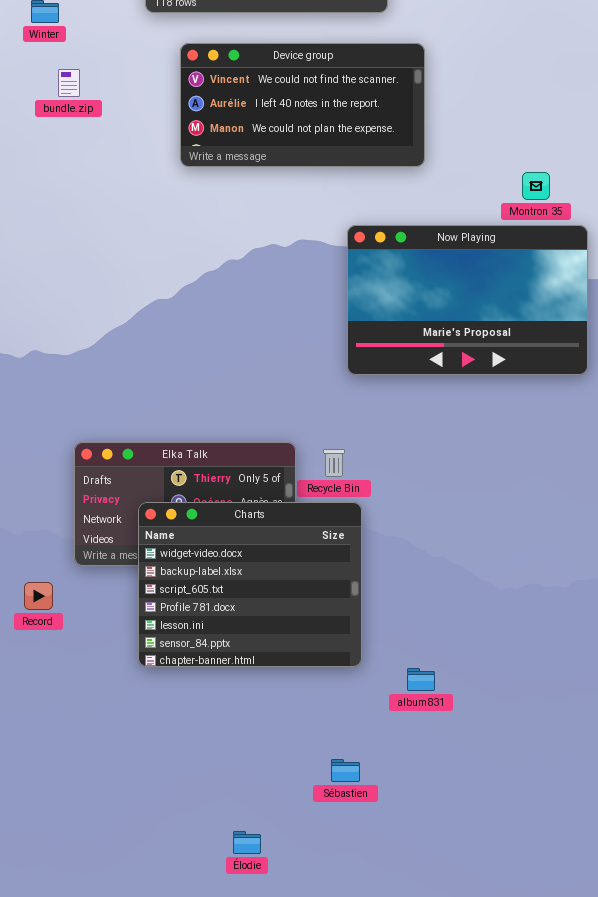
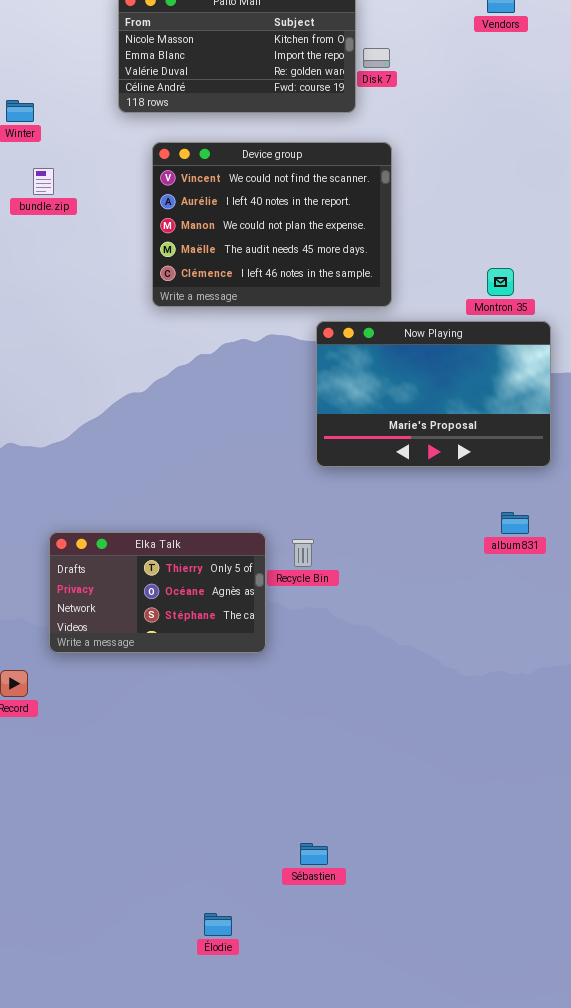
Device group: [180,43,425,167] -> [152,142,392,307], resized
Charts: [138,502,362,667] -> none, closed
album831: [407,668,435,691] -> [501,512,529,534], moved

